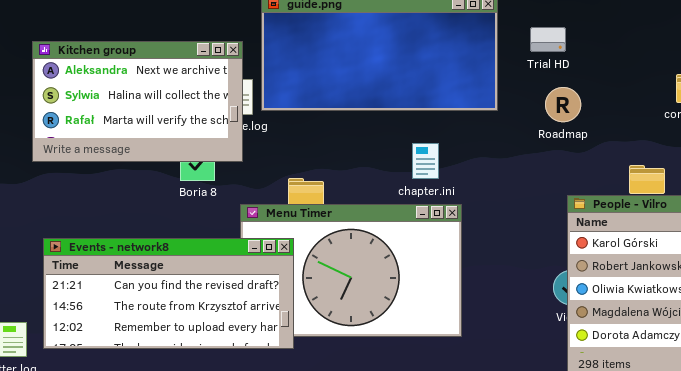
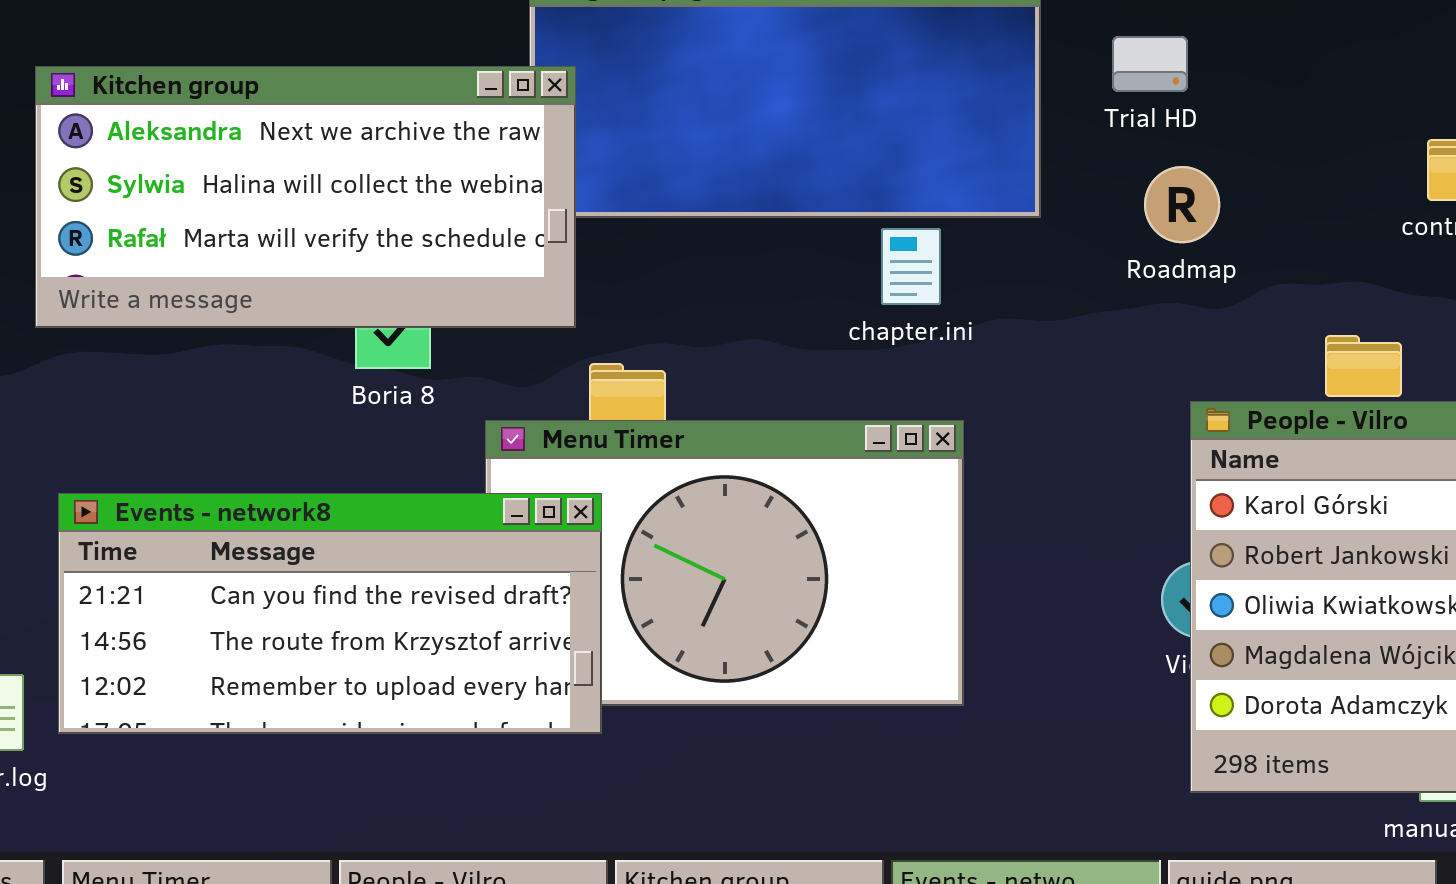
Kitchen group: [32,41,243,162] -> [35,66,576,328], resized
chapter.ini: [412,143,439,179] -> [881,228,941,305], moved

